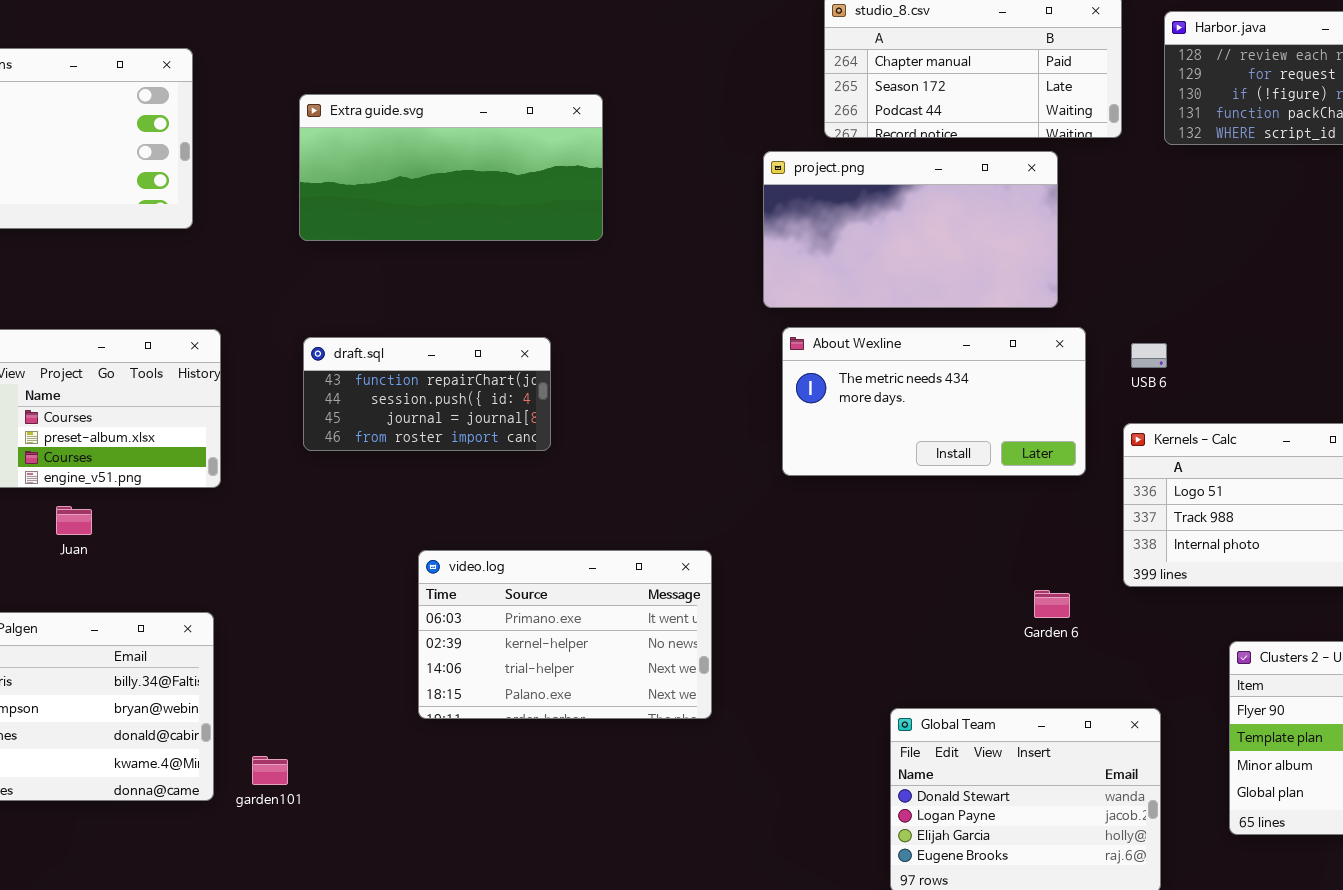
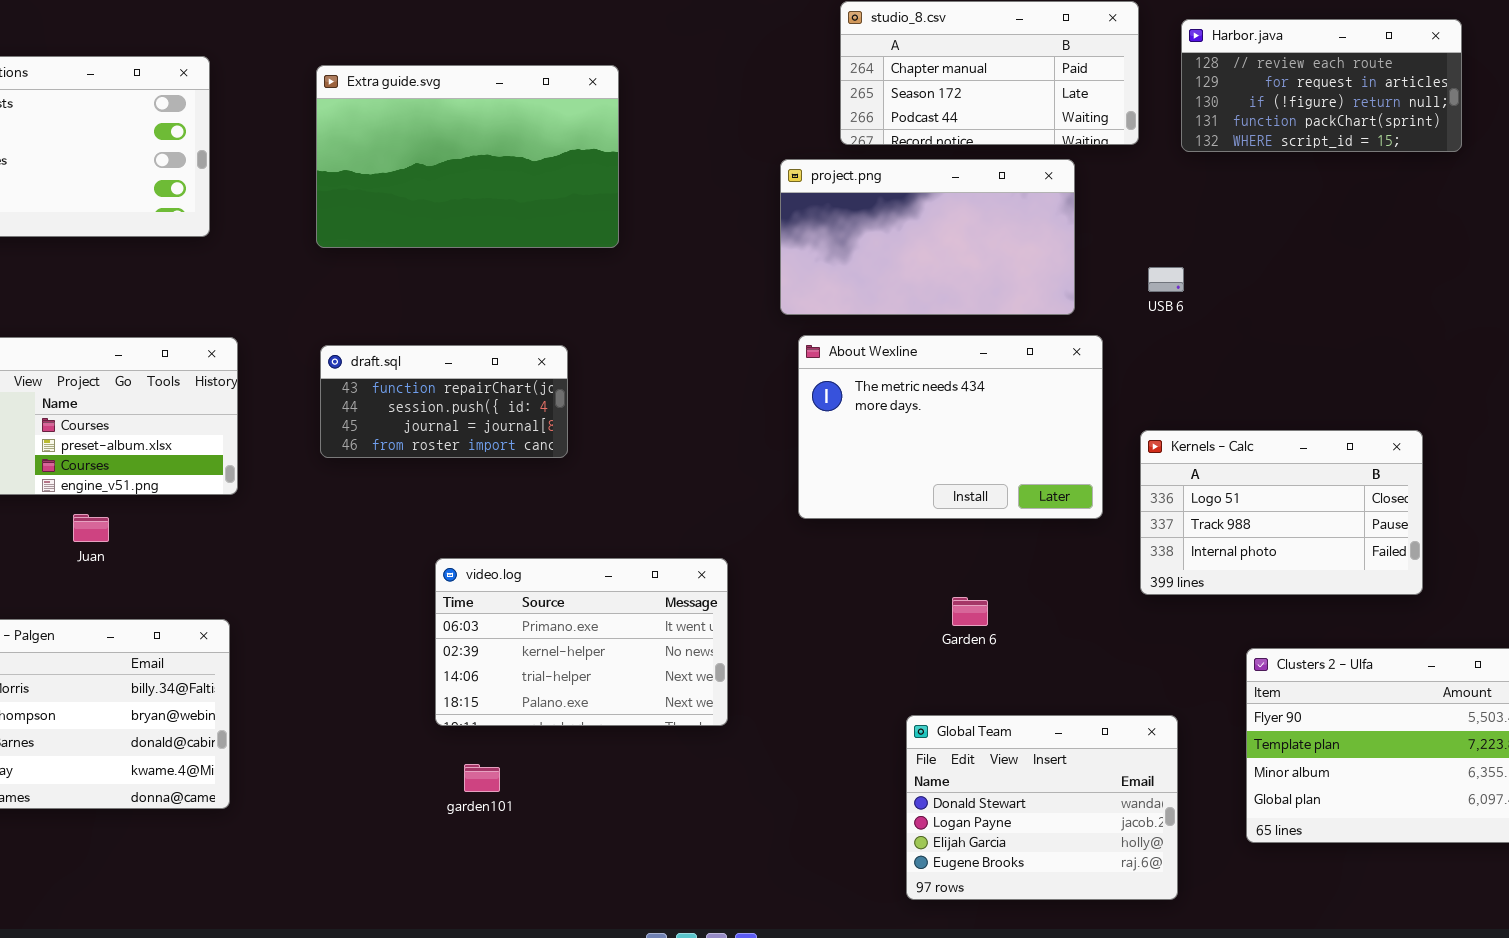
Extra guide.svg: [299,94,603,241] -> [316,65,619,248], resized
About Wexline: [782,327,1086,476] -> [798,335,1103,519], resized
USB 6: [1131,343,1167,368] -> [1148,267,1184,292], moved
Garden 6: [1034,590,1070,618] -> [952,597,988,626], moved
garden101: [252,756,288,785] -> [464,764,500,792], moved

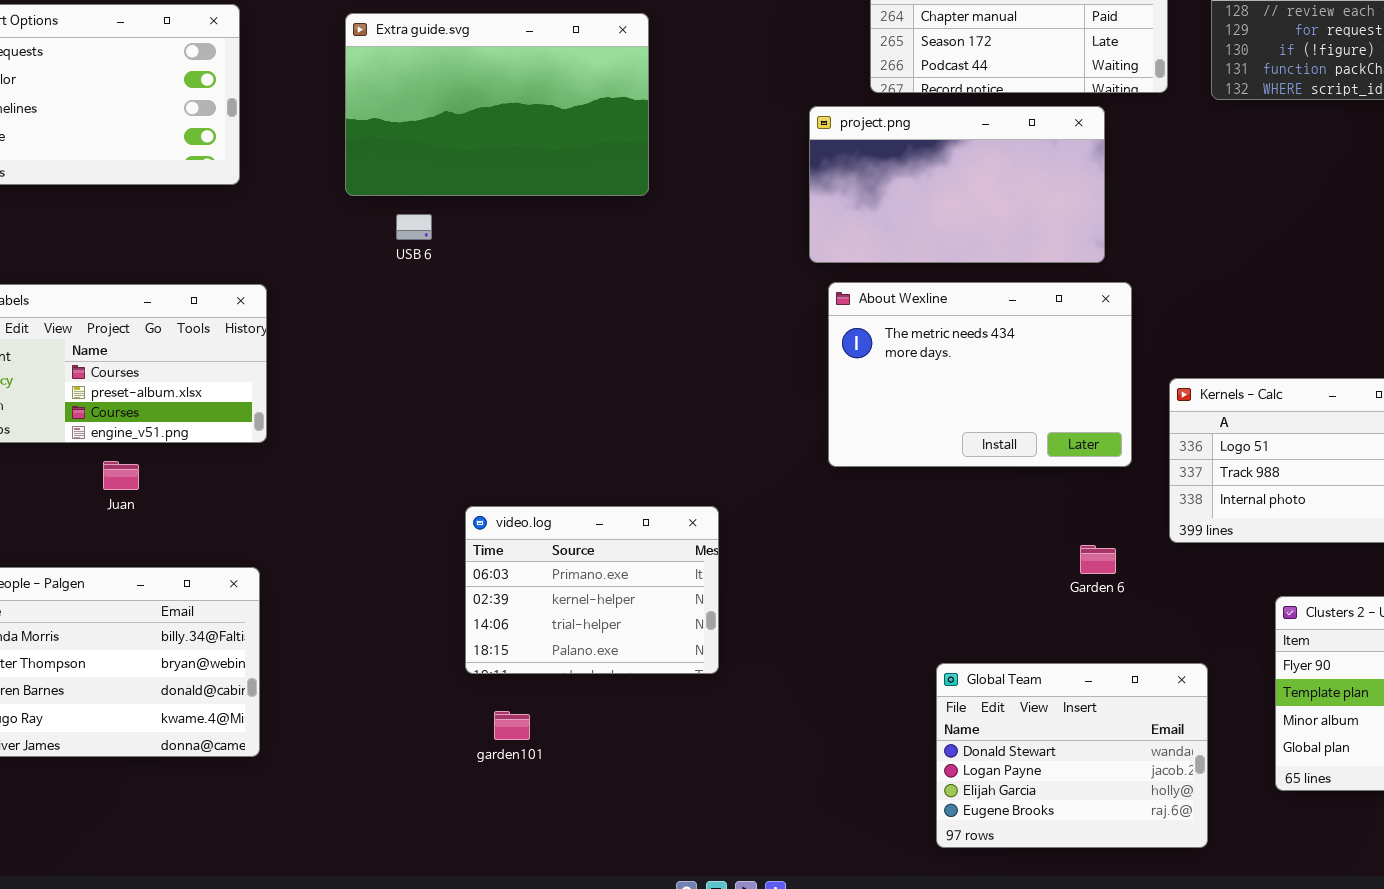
USB 6: [1148,267,1184,292] -> [396,214,432,240], moved
draft.sql: [320,345,568,458] -> none, closed
video.log: [435,558,728,726] -> [465,506,719,674], resized
Garden 6: [952,597,988,626] -> [1080,545,1116,574], moved

